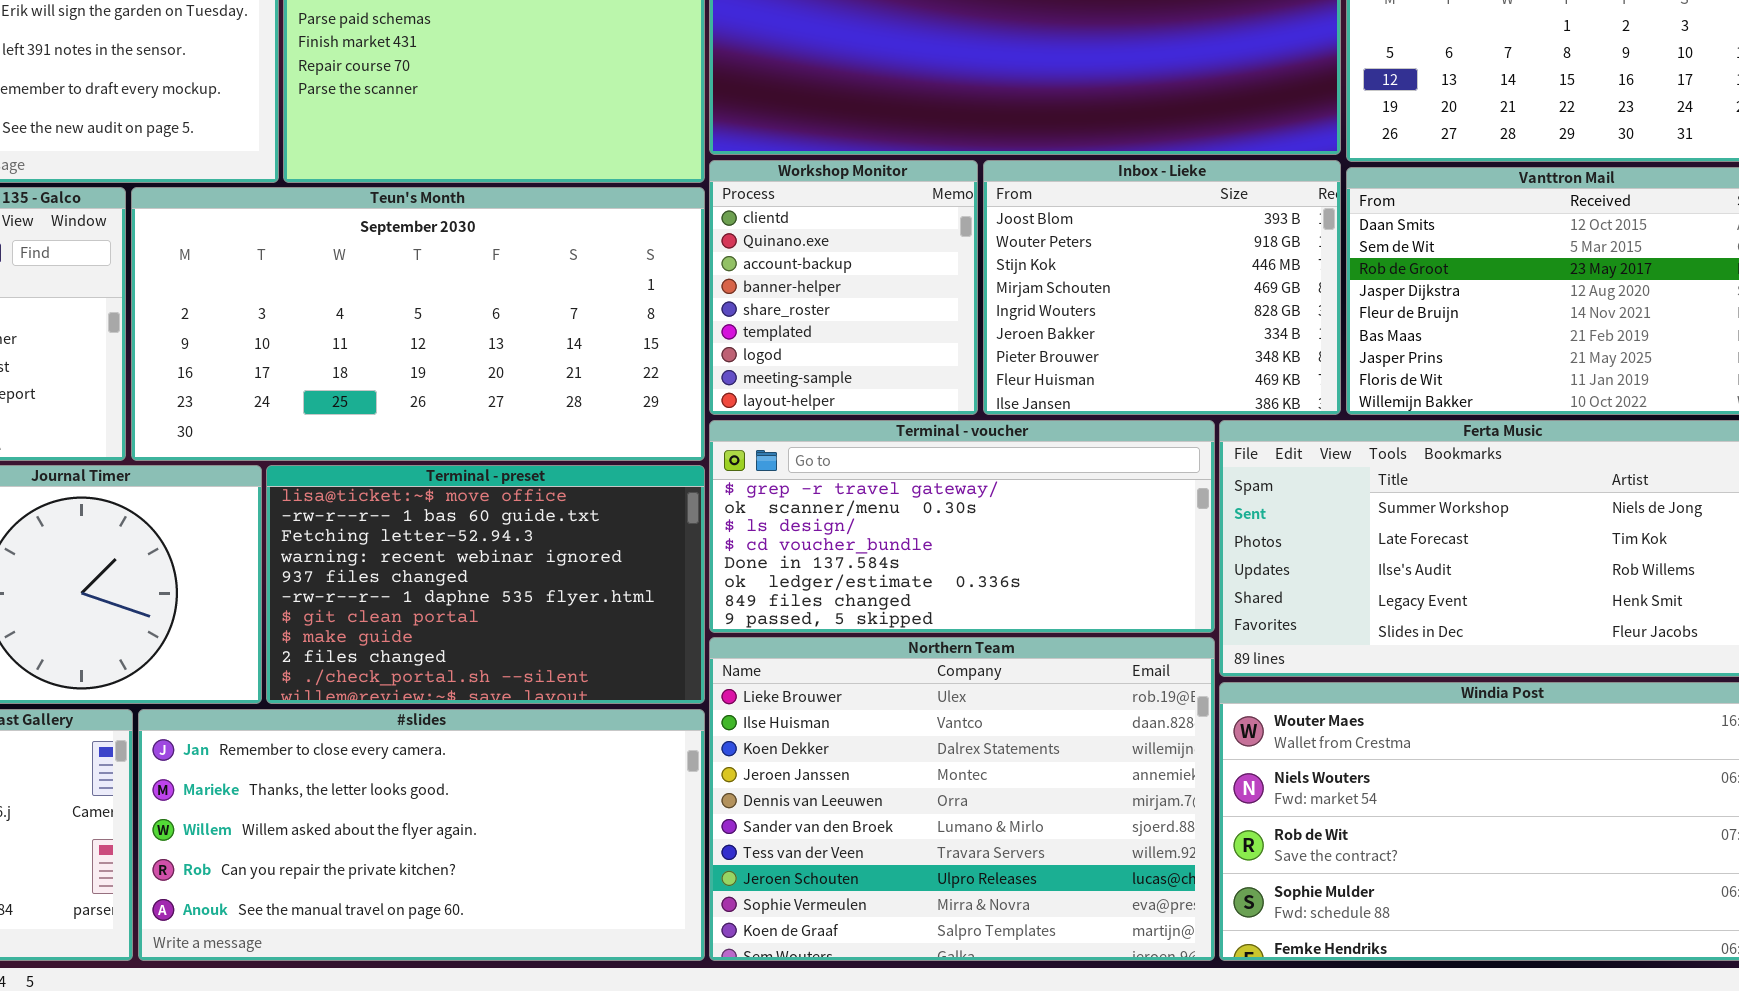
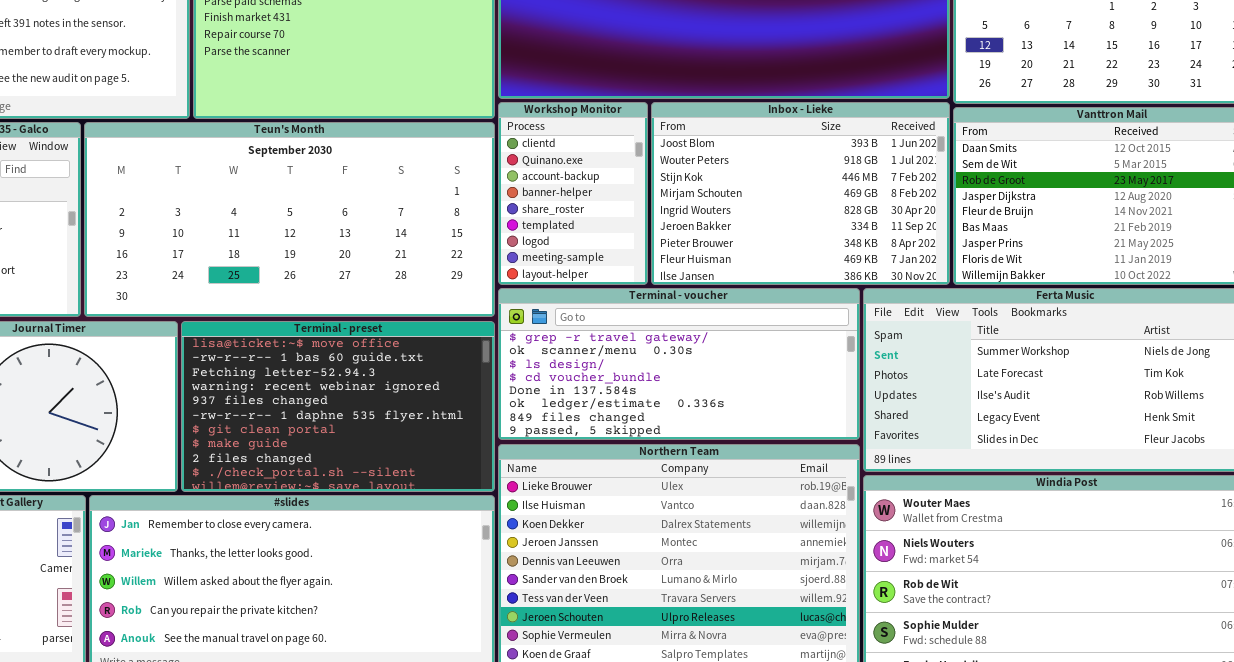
Workshop Monitor: [709,160,978,415] -> [498,102,648,285], resized
Inbox - Lieke: [983,160,1341,415] -> [651,102,950,285], resized

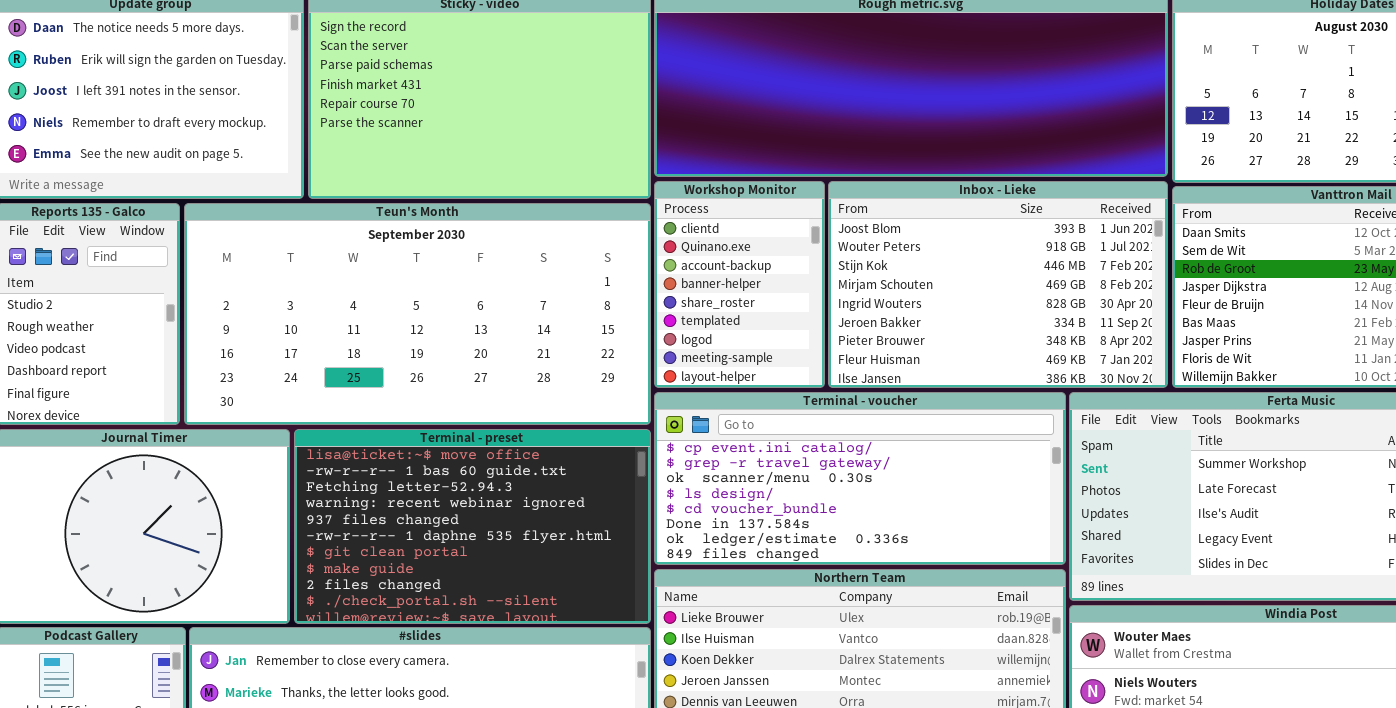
Terminal - voucher: [498,288,860,440] -> [654,392,1066,565], scrolled up 1 row

